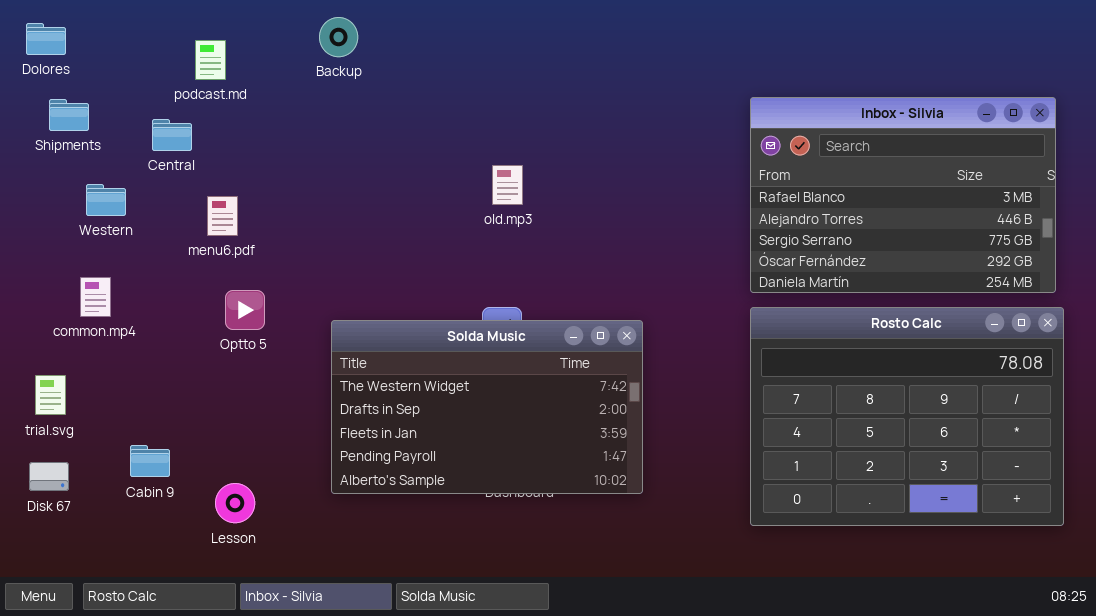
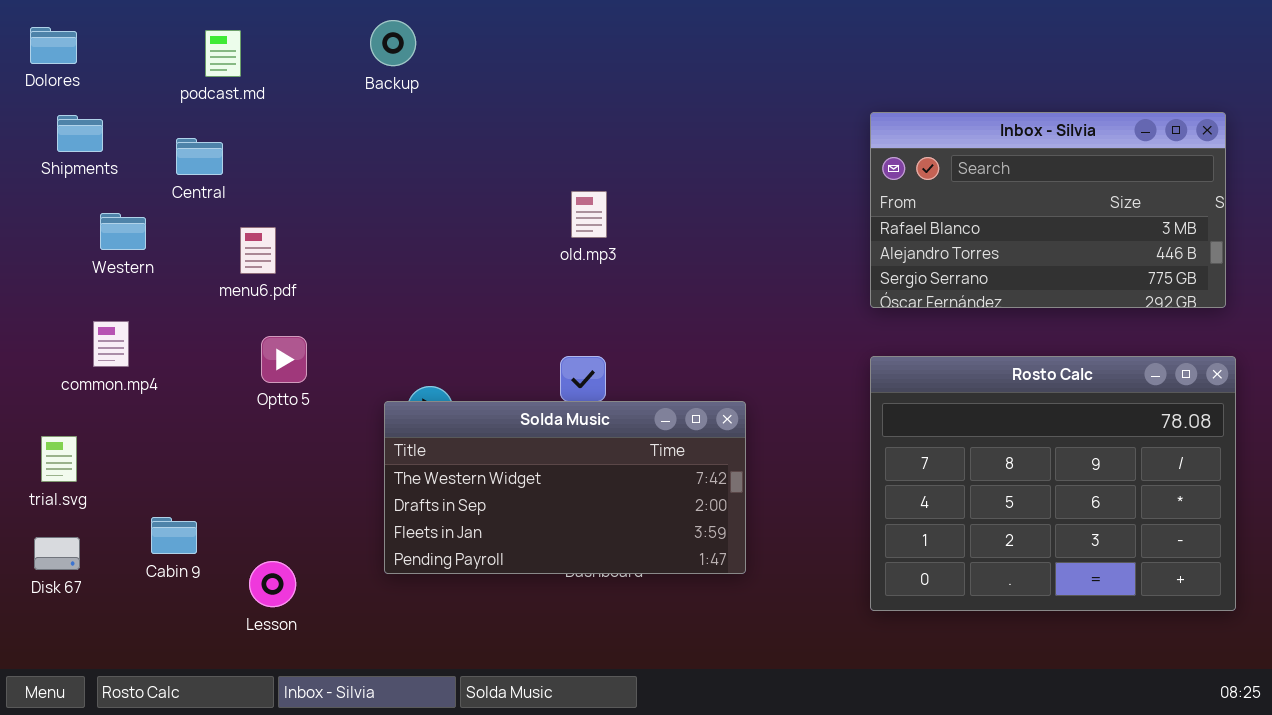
podcast.md: [195,40,226,80] -> [205,30,241,77], moved
Inbox - Silvia: [750,97,1056,293] -> [870,112,1226,308], resized
Solda Music: [331,320,643,494] -> [384,401,746,574], resized

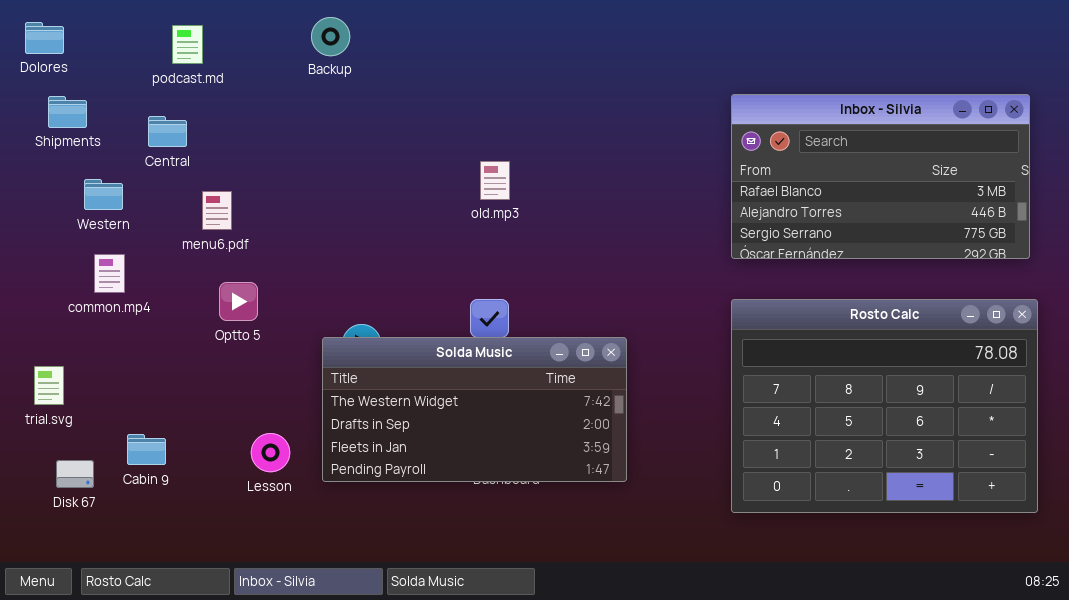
common.mp4: [93,321,129,367] -> [94,254,125,293], moved
Disk 67: [34,537,80,570] -> [56,460,94,488], moved
Lesson: [249,561,296,607] -> [251,433,290,472], moved

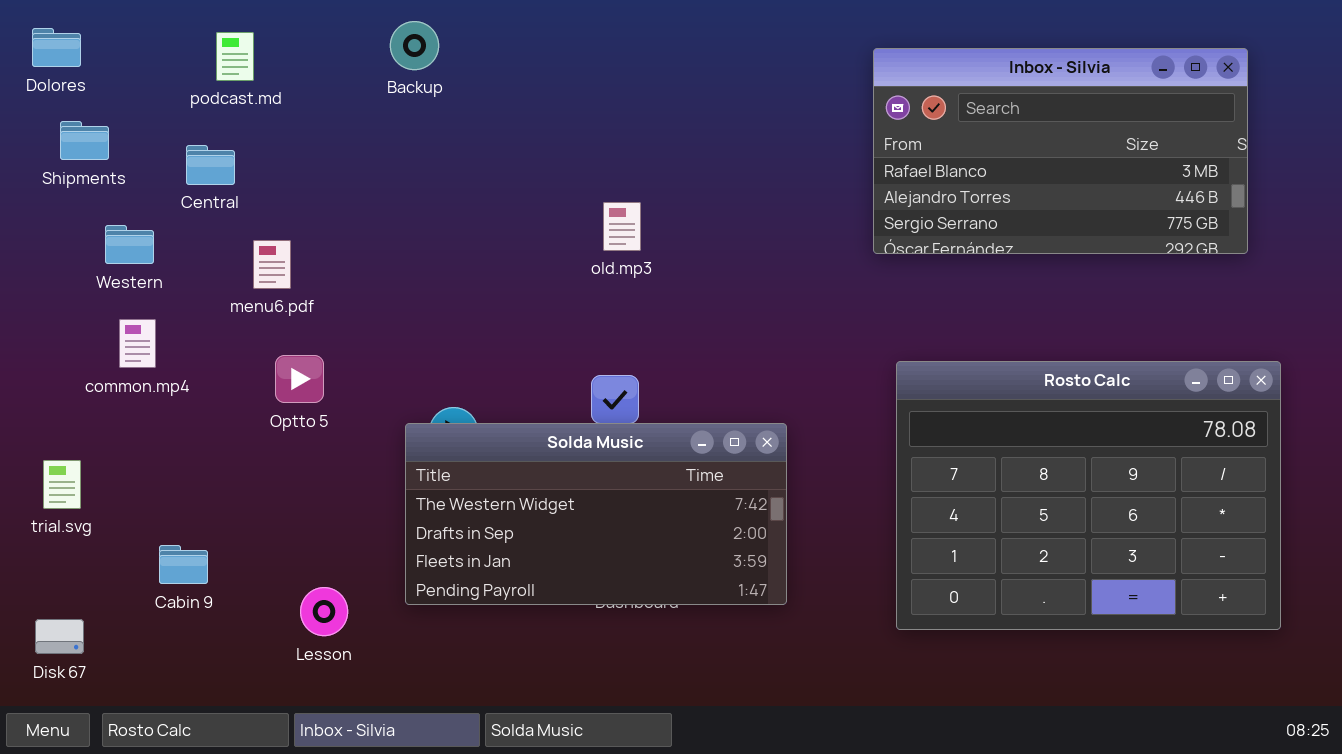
Inbox - Silvia: [731,94,1030,259] -> [873,48,1248,254], moved
Rosto Calc: [731,299,1038,513] -> [896,361,1281,630], moved
Lesson: [251,433,290,472] -> [300,587,348,636], moved
Disk 67: [56,460,94,488] -> [35,619,84,654], moved

